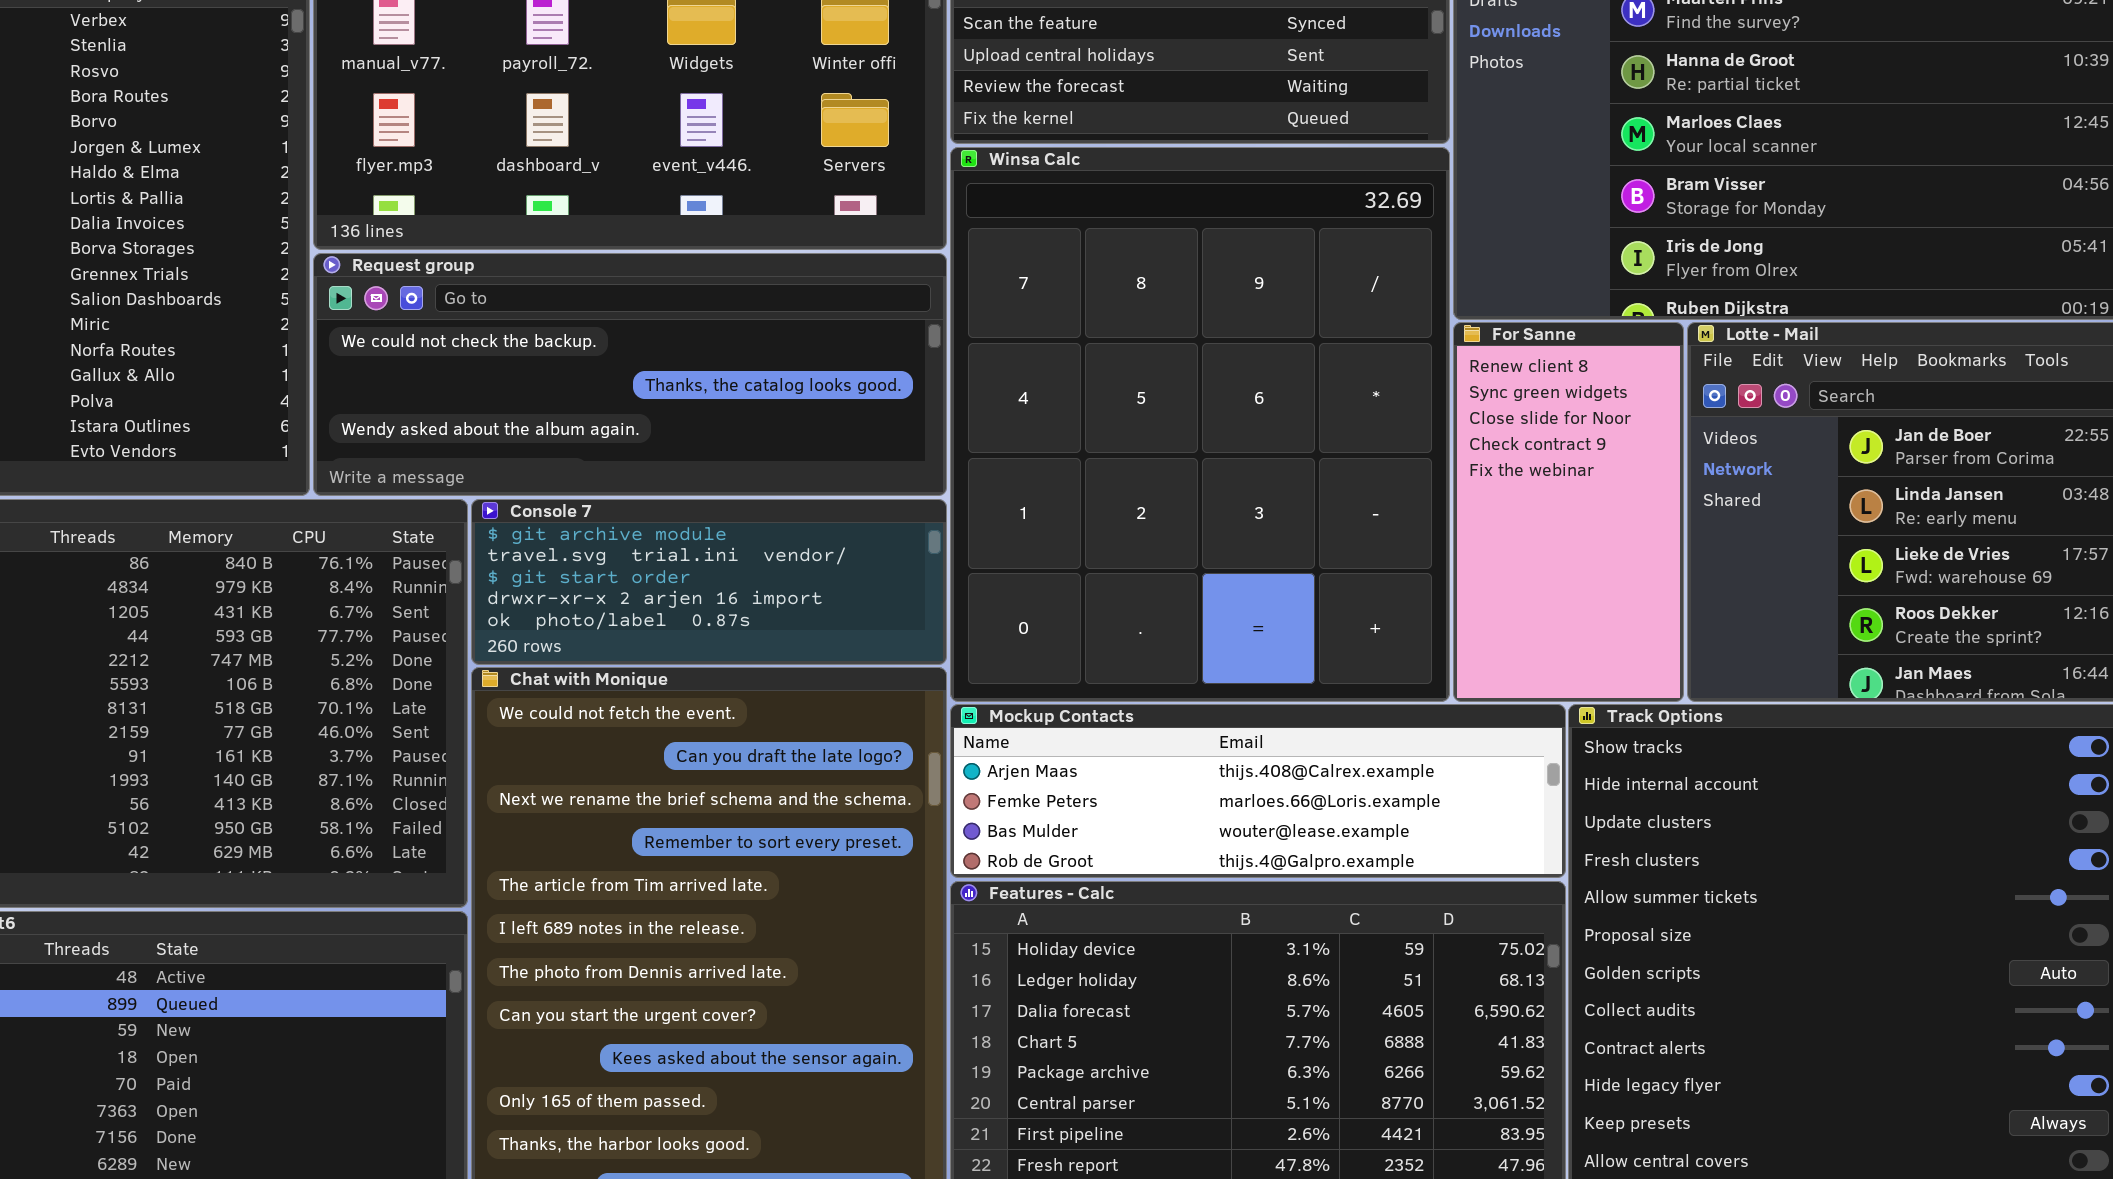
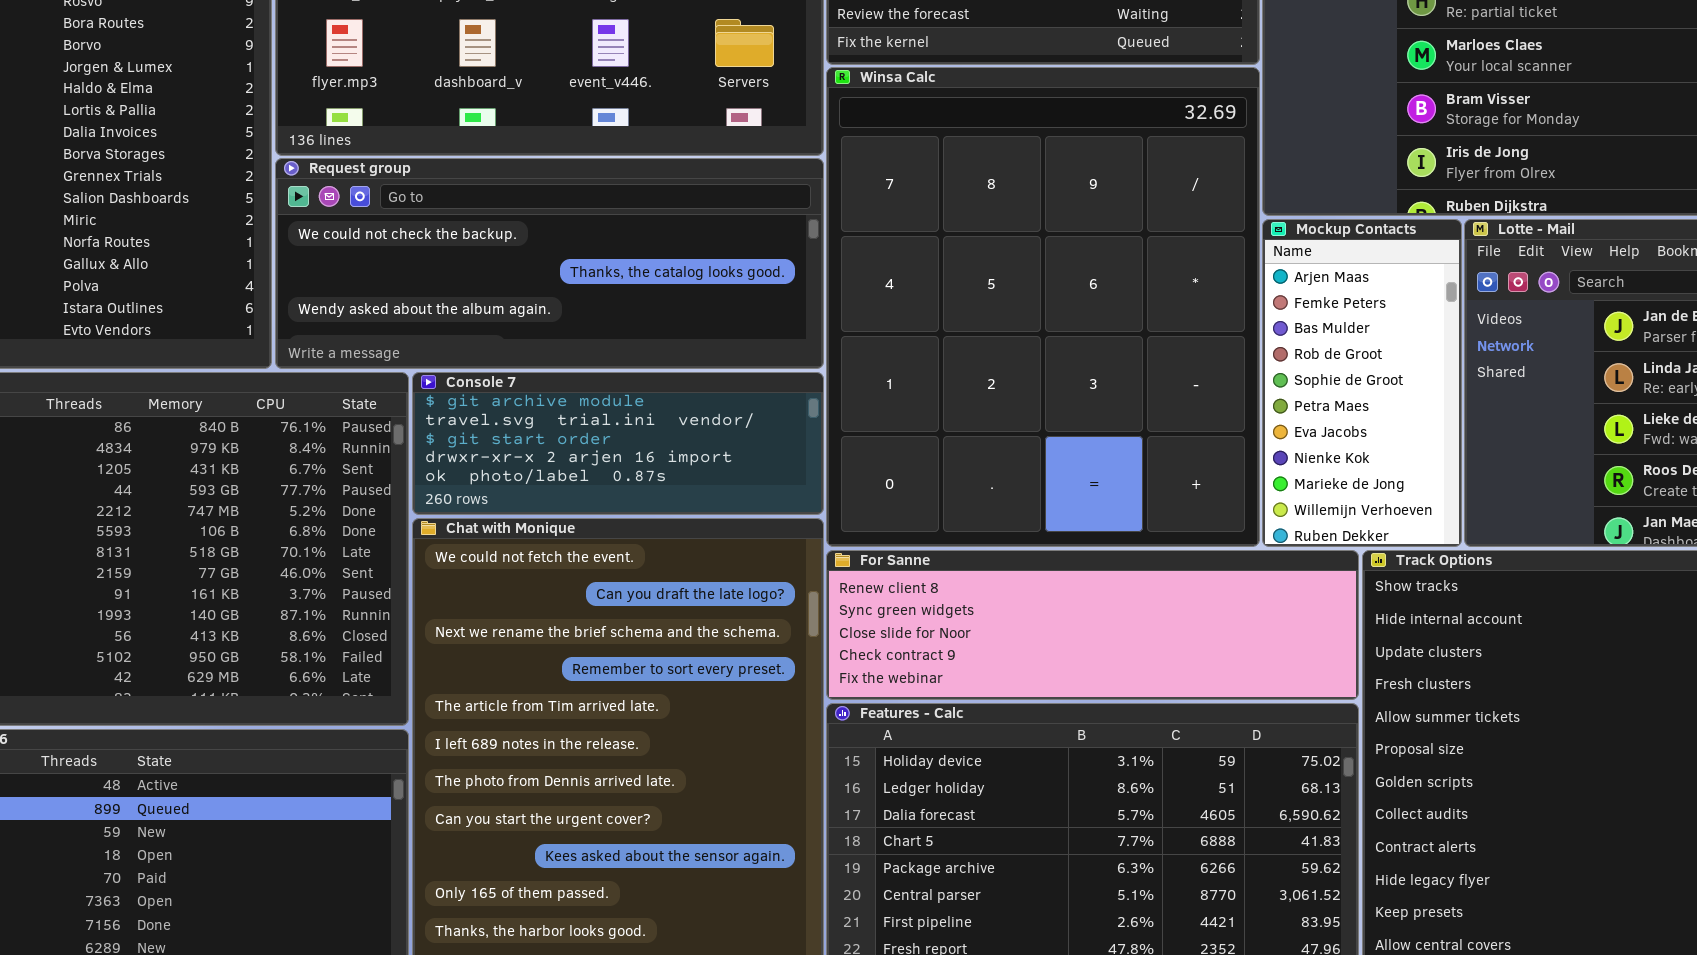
For Sanne: [1453,322,1684,702] -> [826,550,1359,700], moved, resized
Mockup Contacts: [950,704,1566,878] -> [1262,219,1462,547], moved, resized

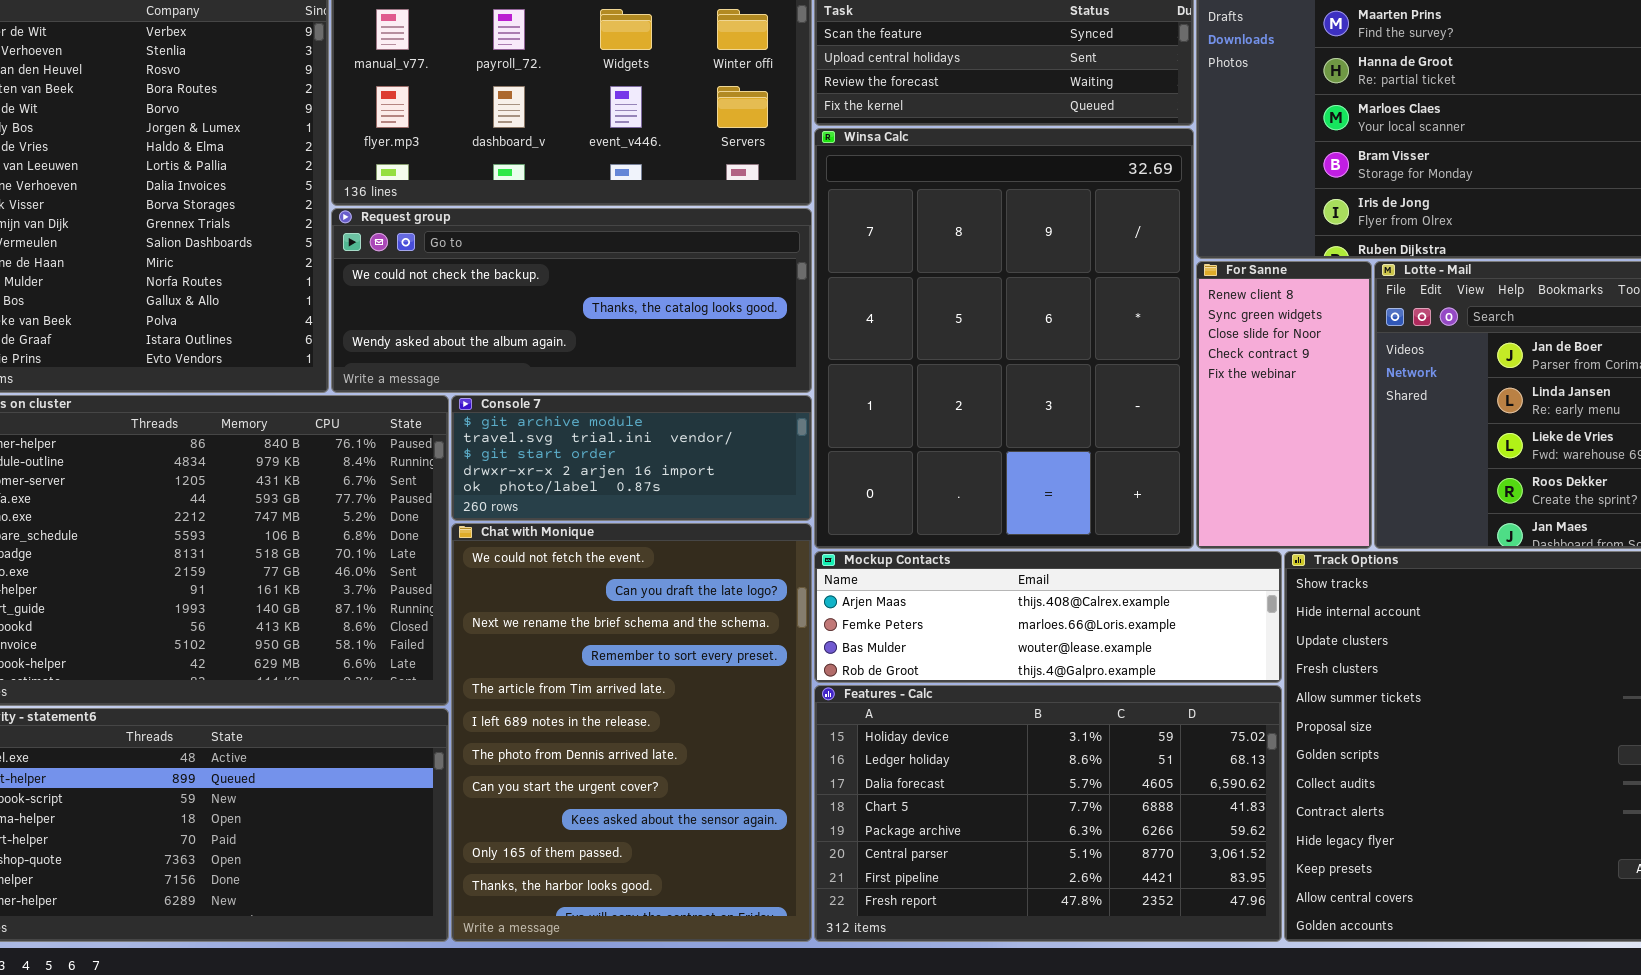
Mockup Contacts: [1262,219,1462,547] -> [814,551,1282,683], moved, resized
For Sanne: [826,550,1359,700] -> [1196,261,1372,549], moved, resized

